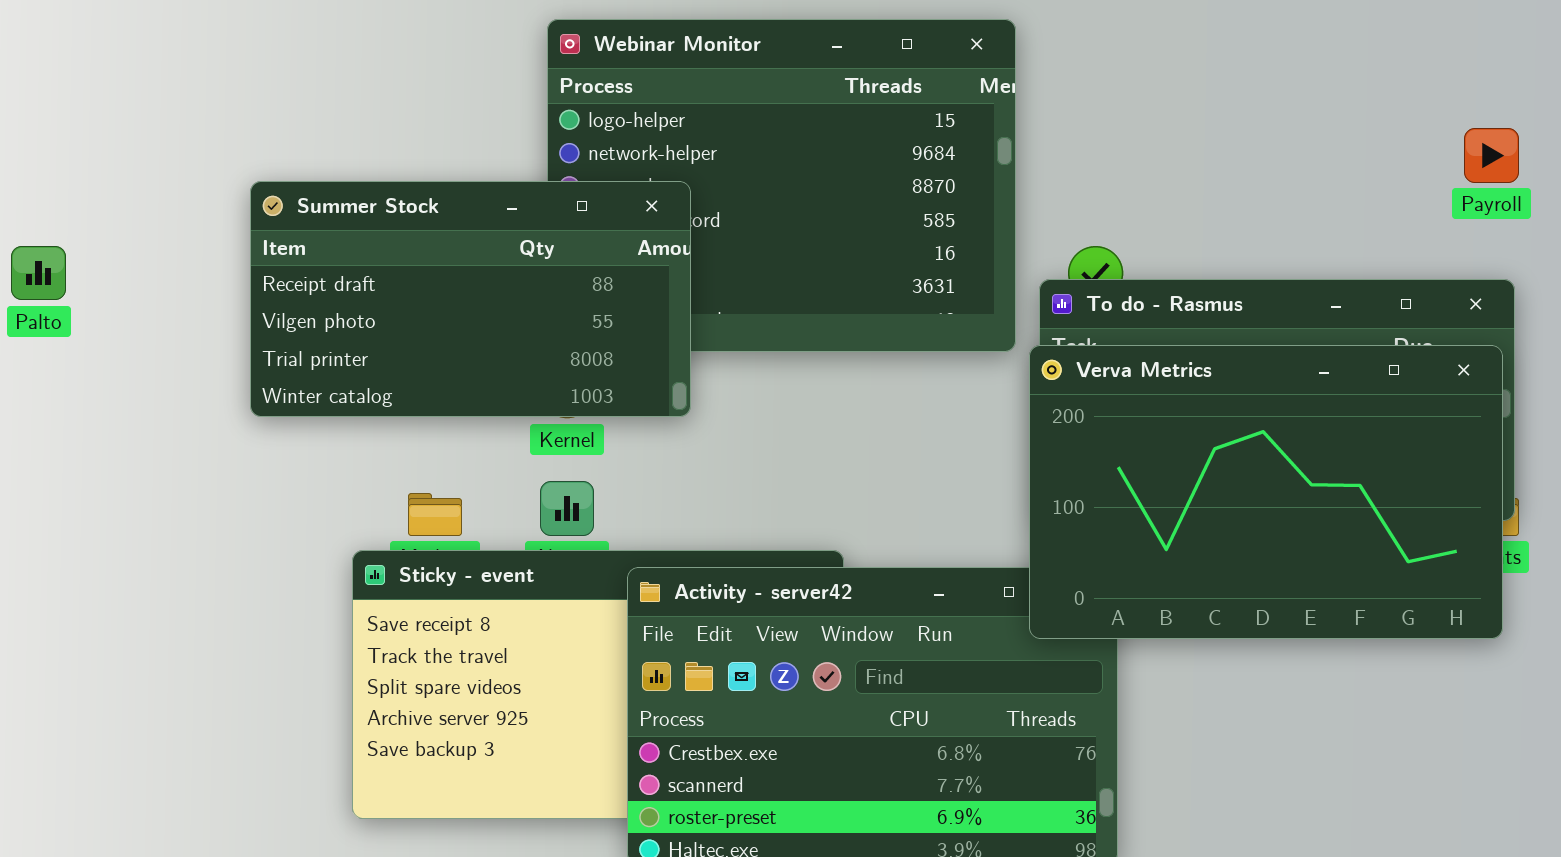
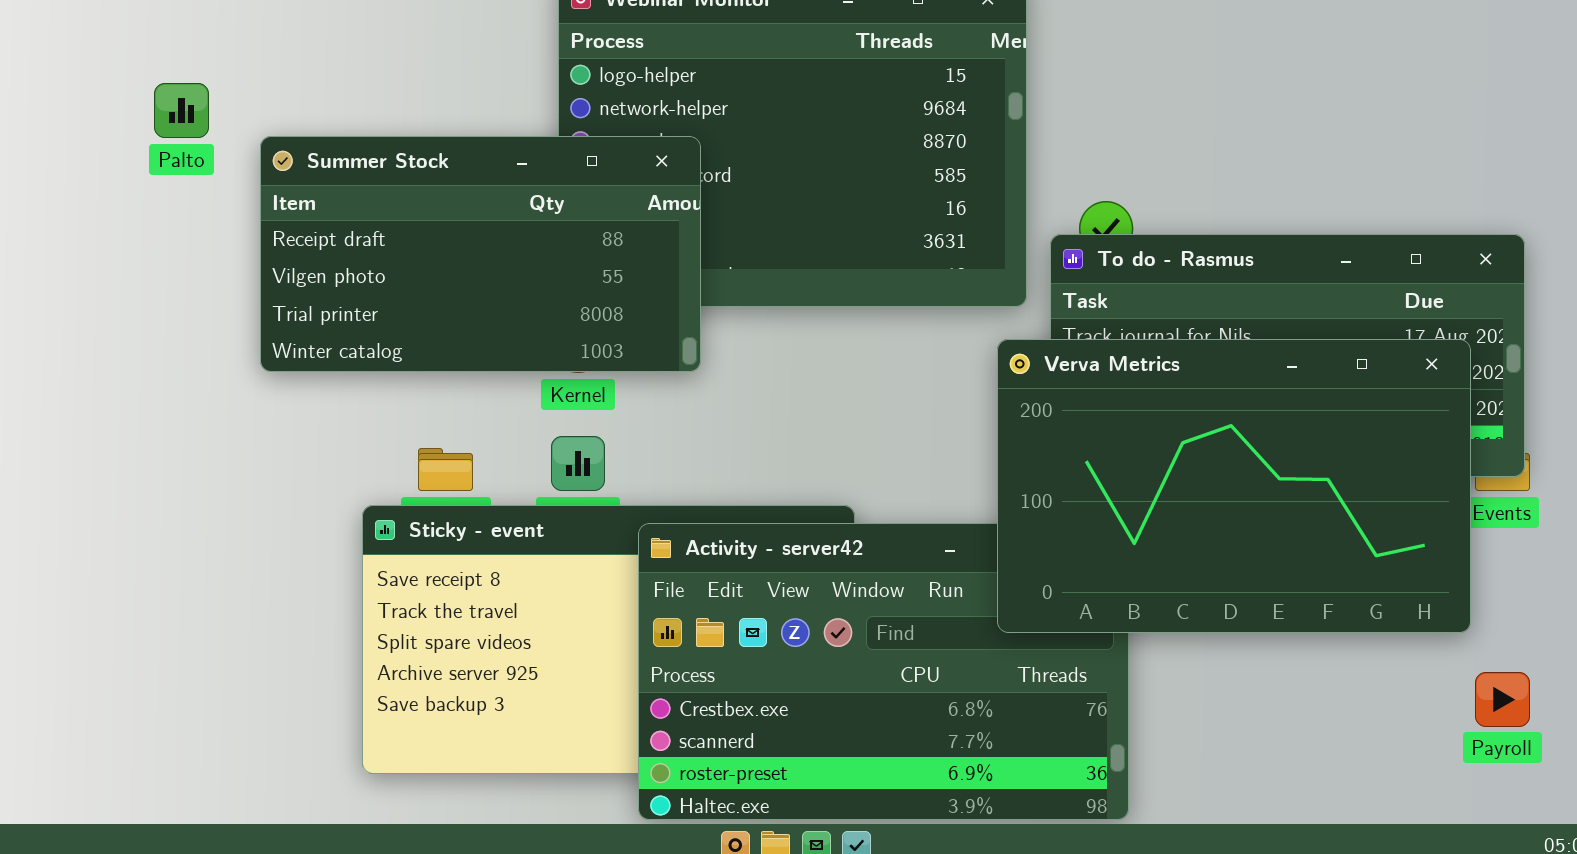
Payroll: [1464,128,1519,183] -> [1475,672,1530,727], moved
Palto: [11,246,66,300] -> [154,83,209,138], moved
Verva Metrics: [1029,345,1503,639] -> [997,339,1471,633], moved

